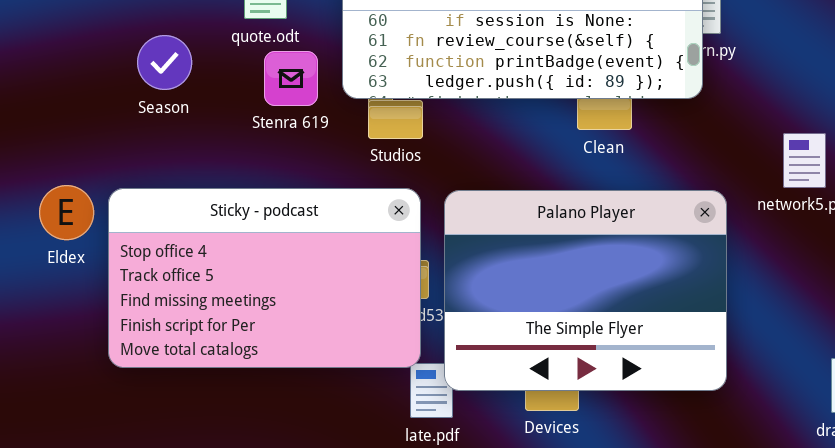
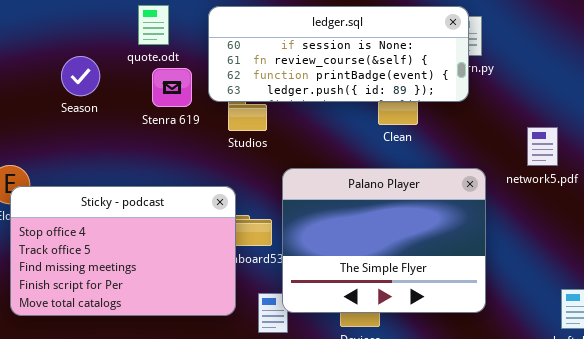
Sticky - podcast: [108,188,421,368] -> [10,186,236,316], moved

